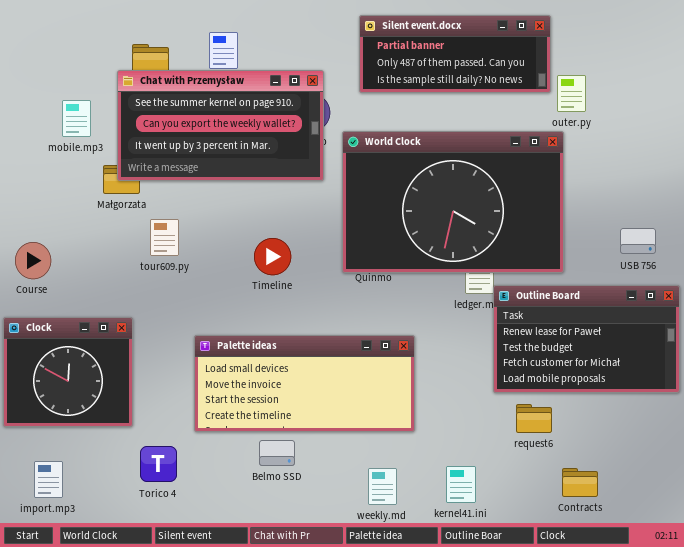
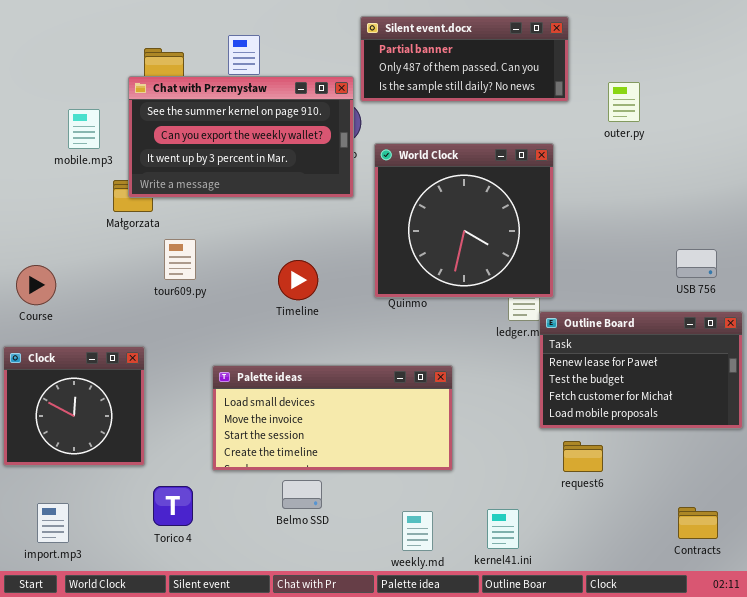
Silent event.docx: [359,15,551,93] -> [360,16,569,102], moved
World Clock: [342,131,564,273] -> [374,143,554,298], resized
Contracts: [562,468,598,497] -> [678,507,718,539], moved

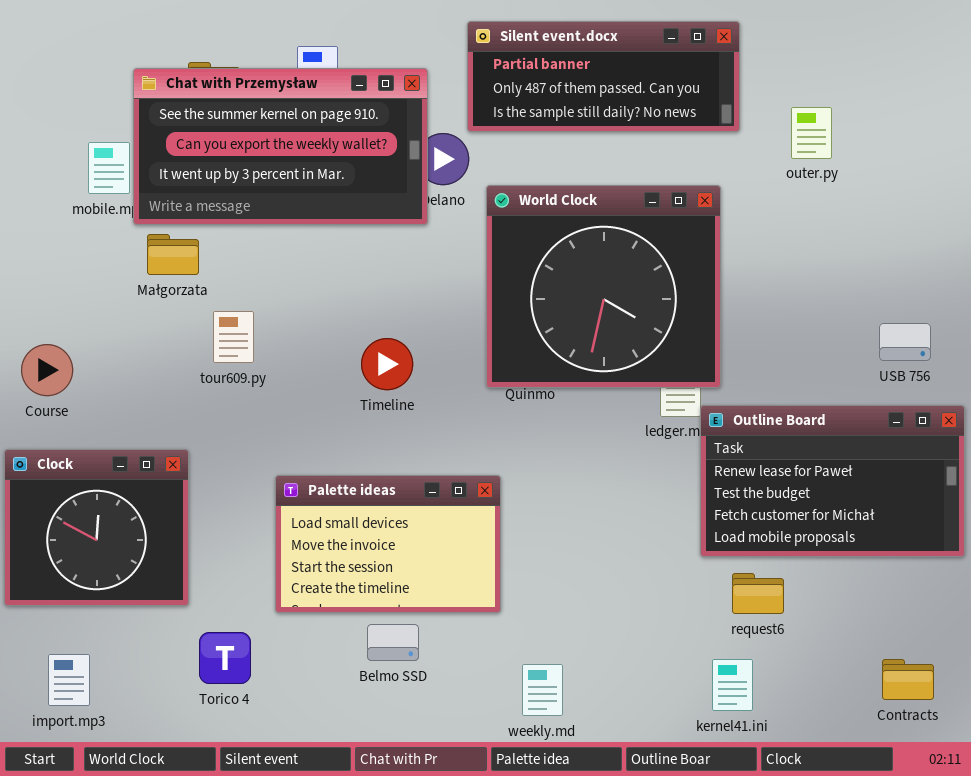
Chat with Przemysław: [128,76,354,198] -> [133,68,428,225], moved
Palette ideas: [212,365,453,471] -> [275,475,501,613], resized
kernel41.ini: [487,509,519,549] -> [712,659,753,711], moved

